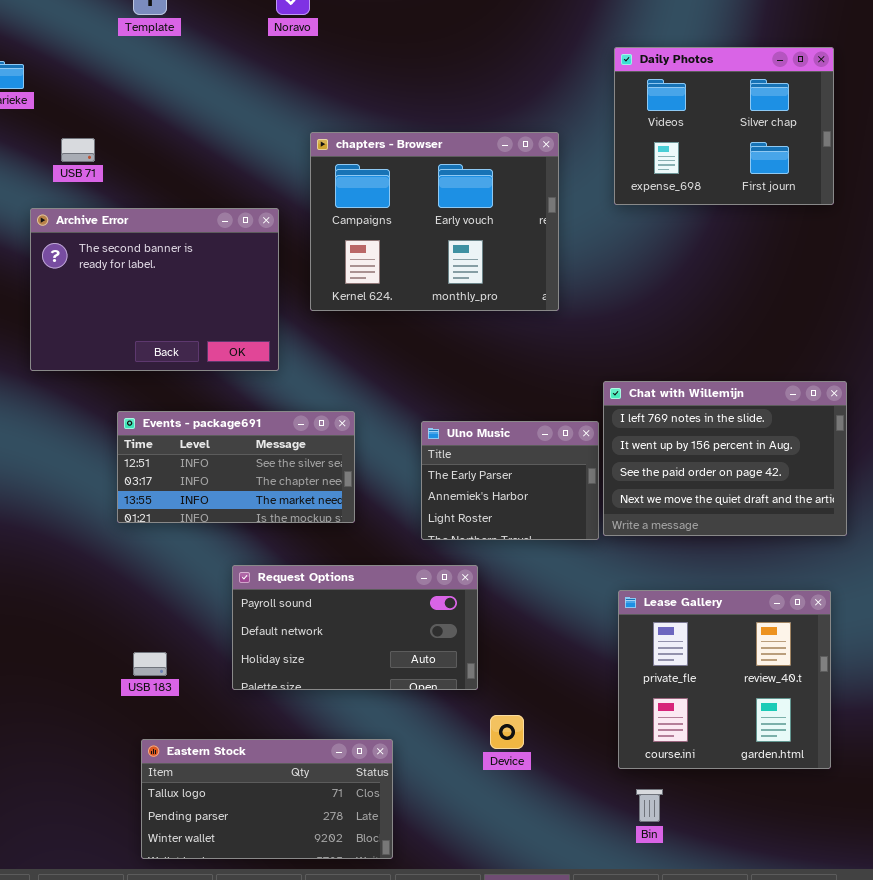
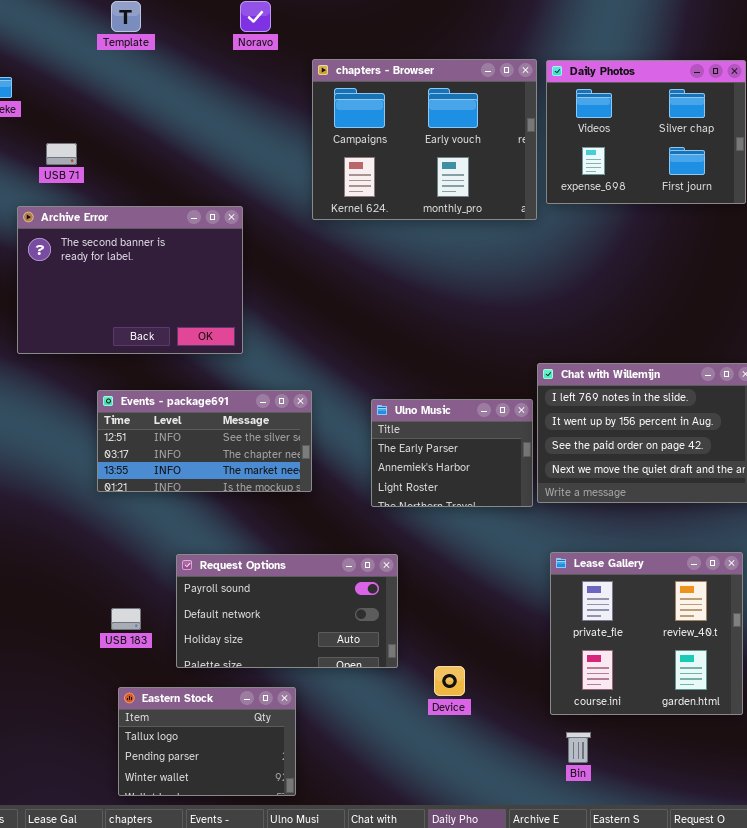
chapters - Browser: [310,132,559,311] -> [312,59,537,220], moved
Request Options: [232,565,478,690] -> [176,554,398,668], moved
Eastern Stock: [141,739,393,859] -> [118,687,296,796], resized

